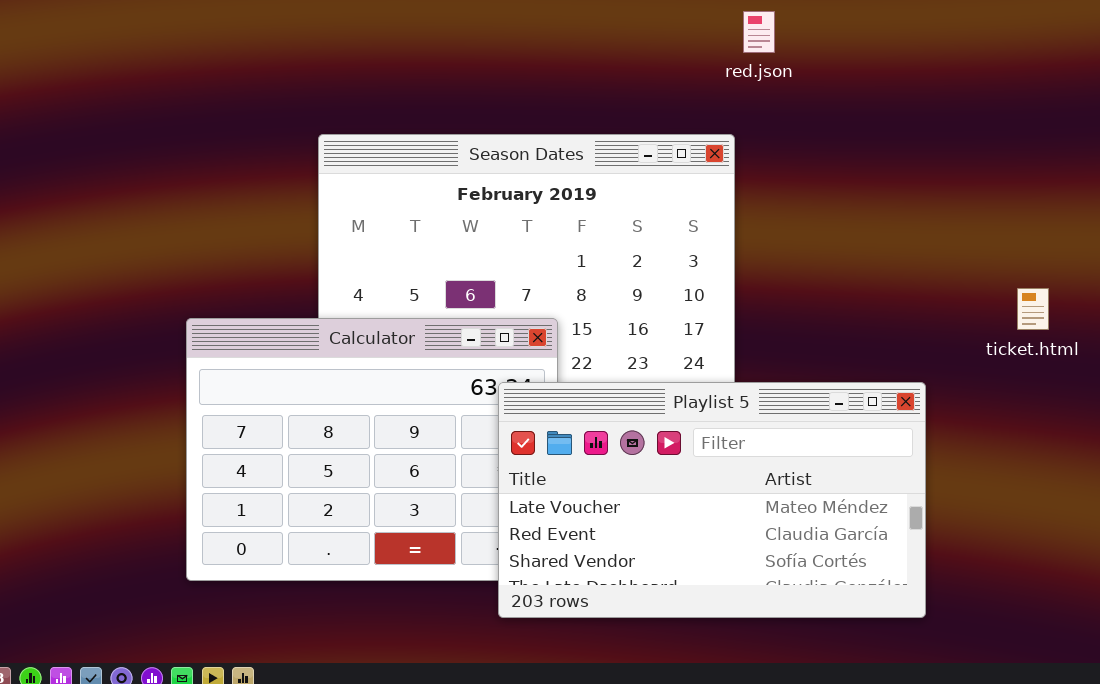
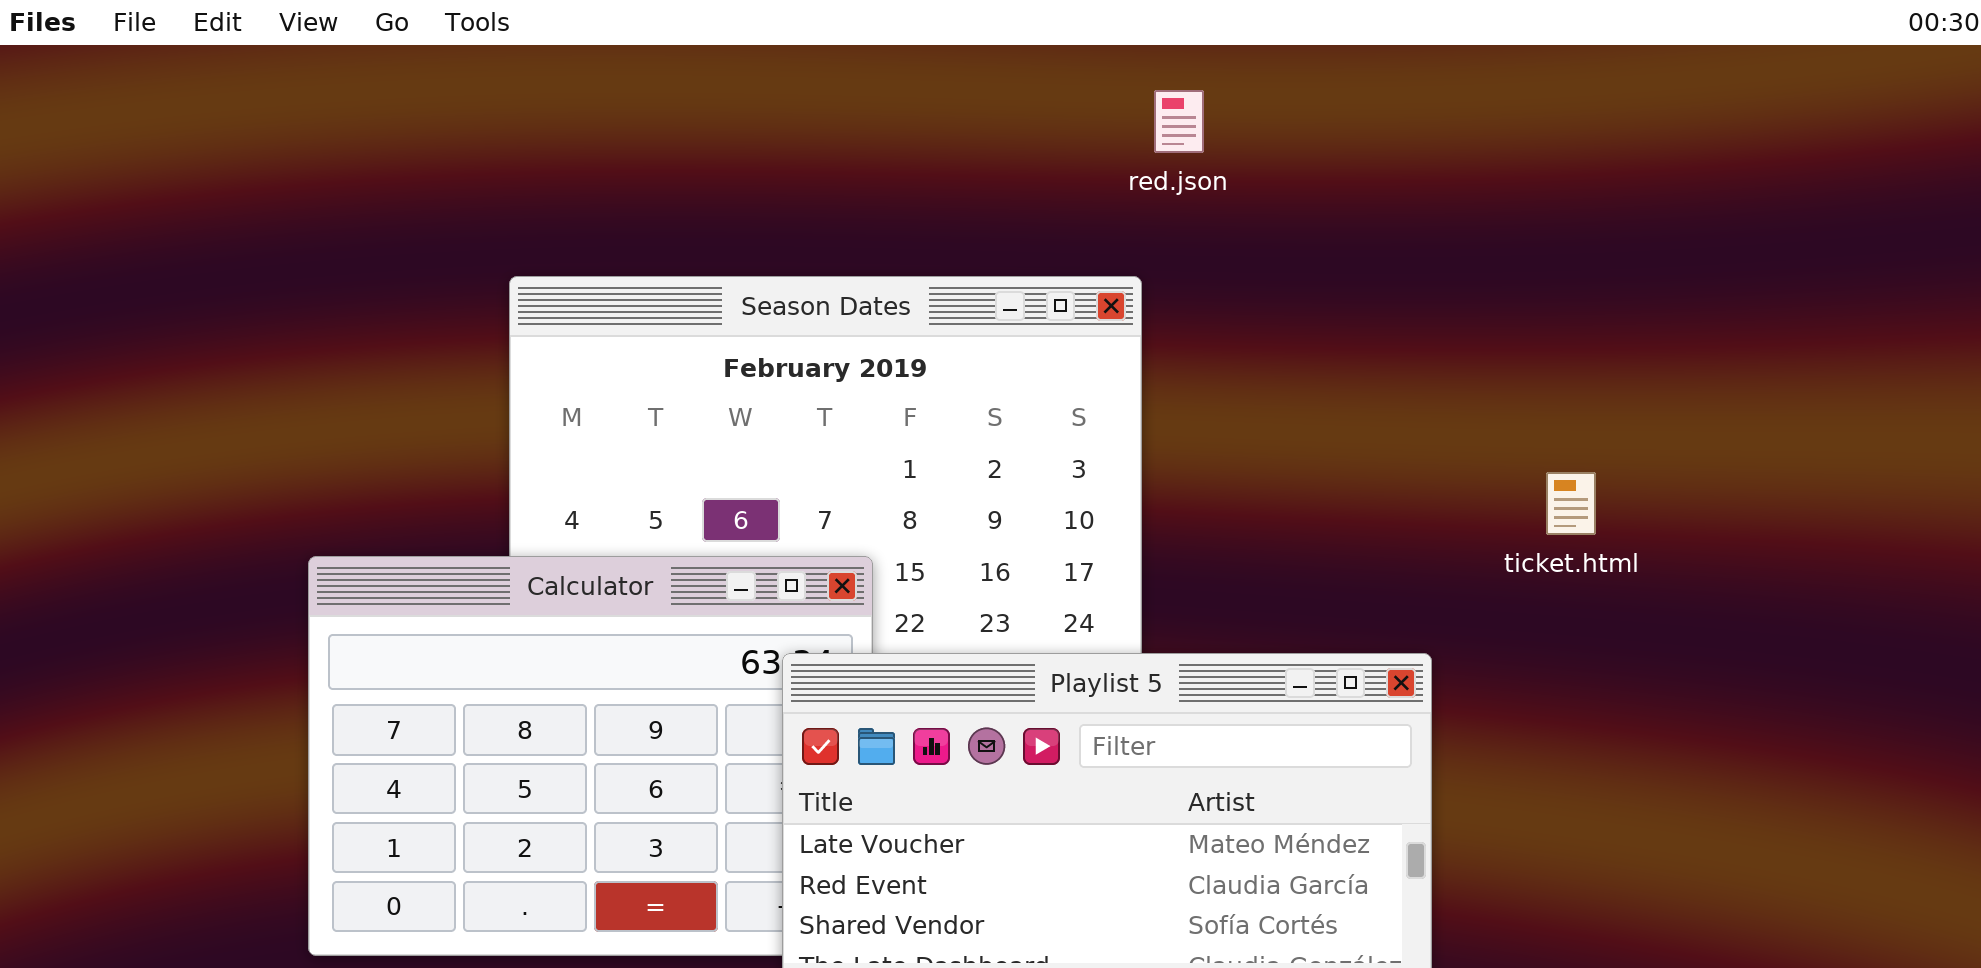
ticket.html: [1017,288,1049,330] -> [1546,472,1596,535], moved

